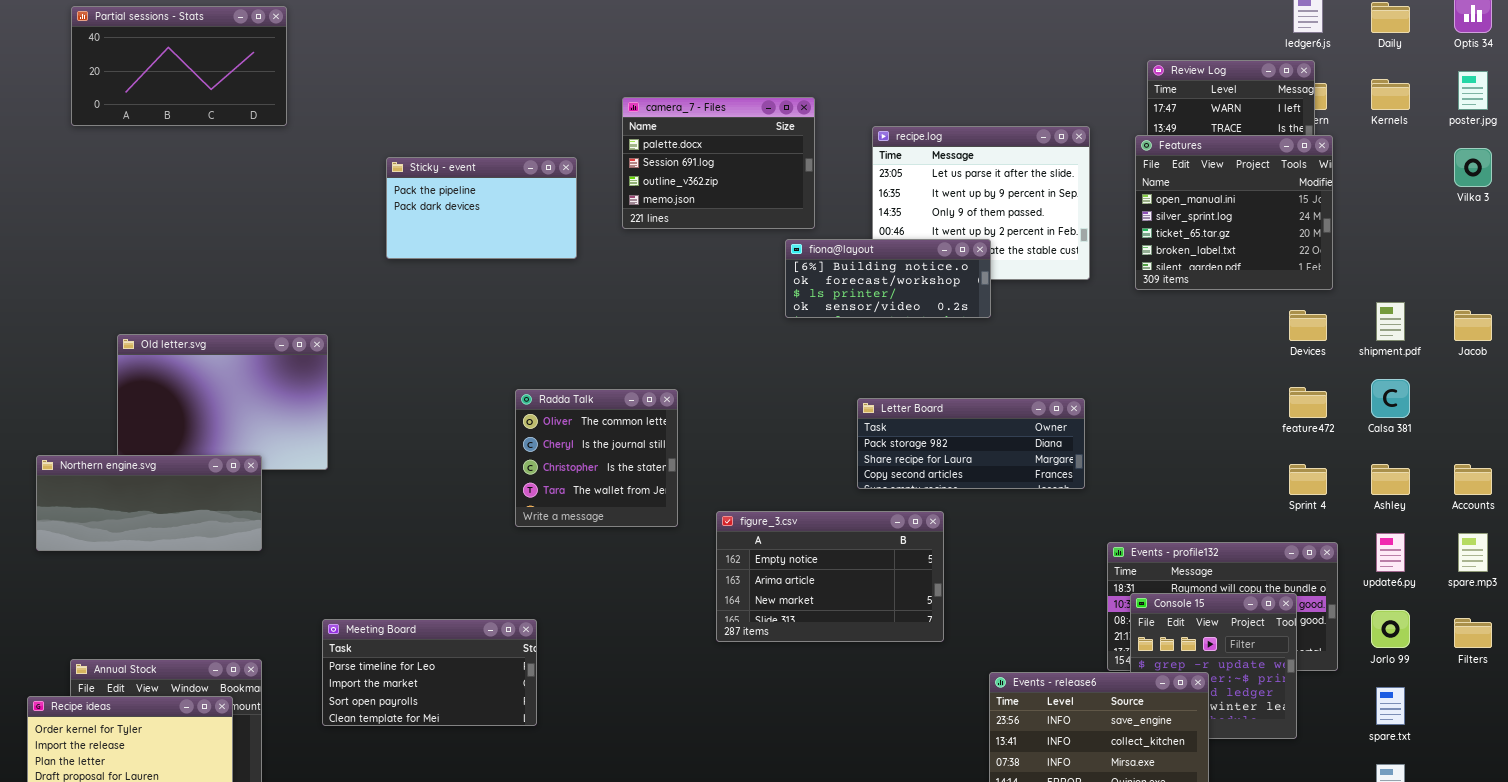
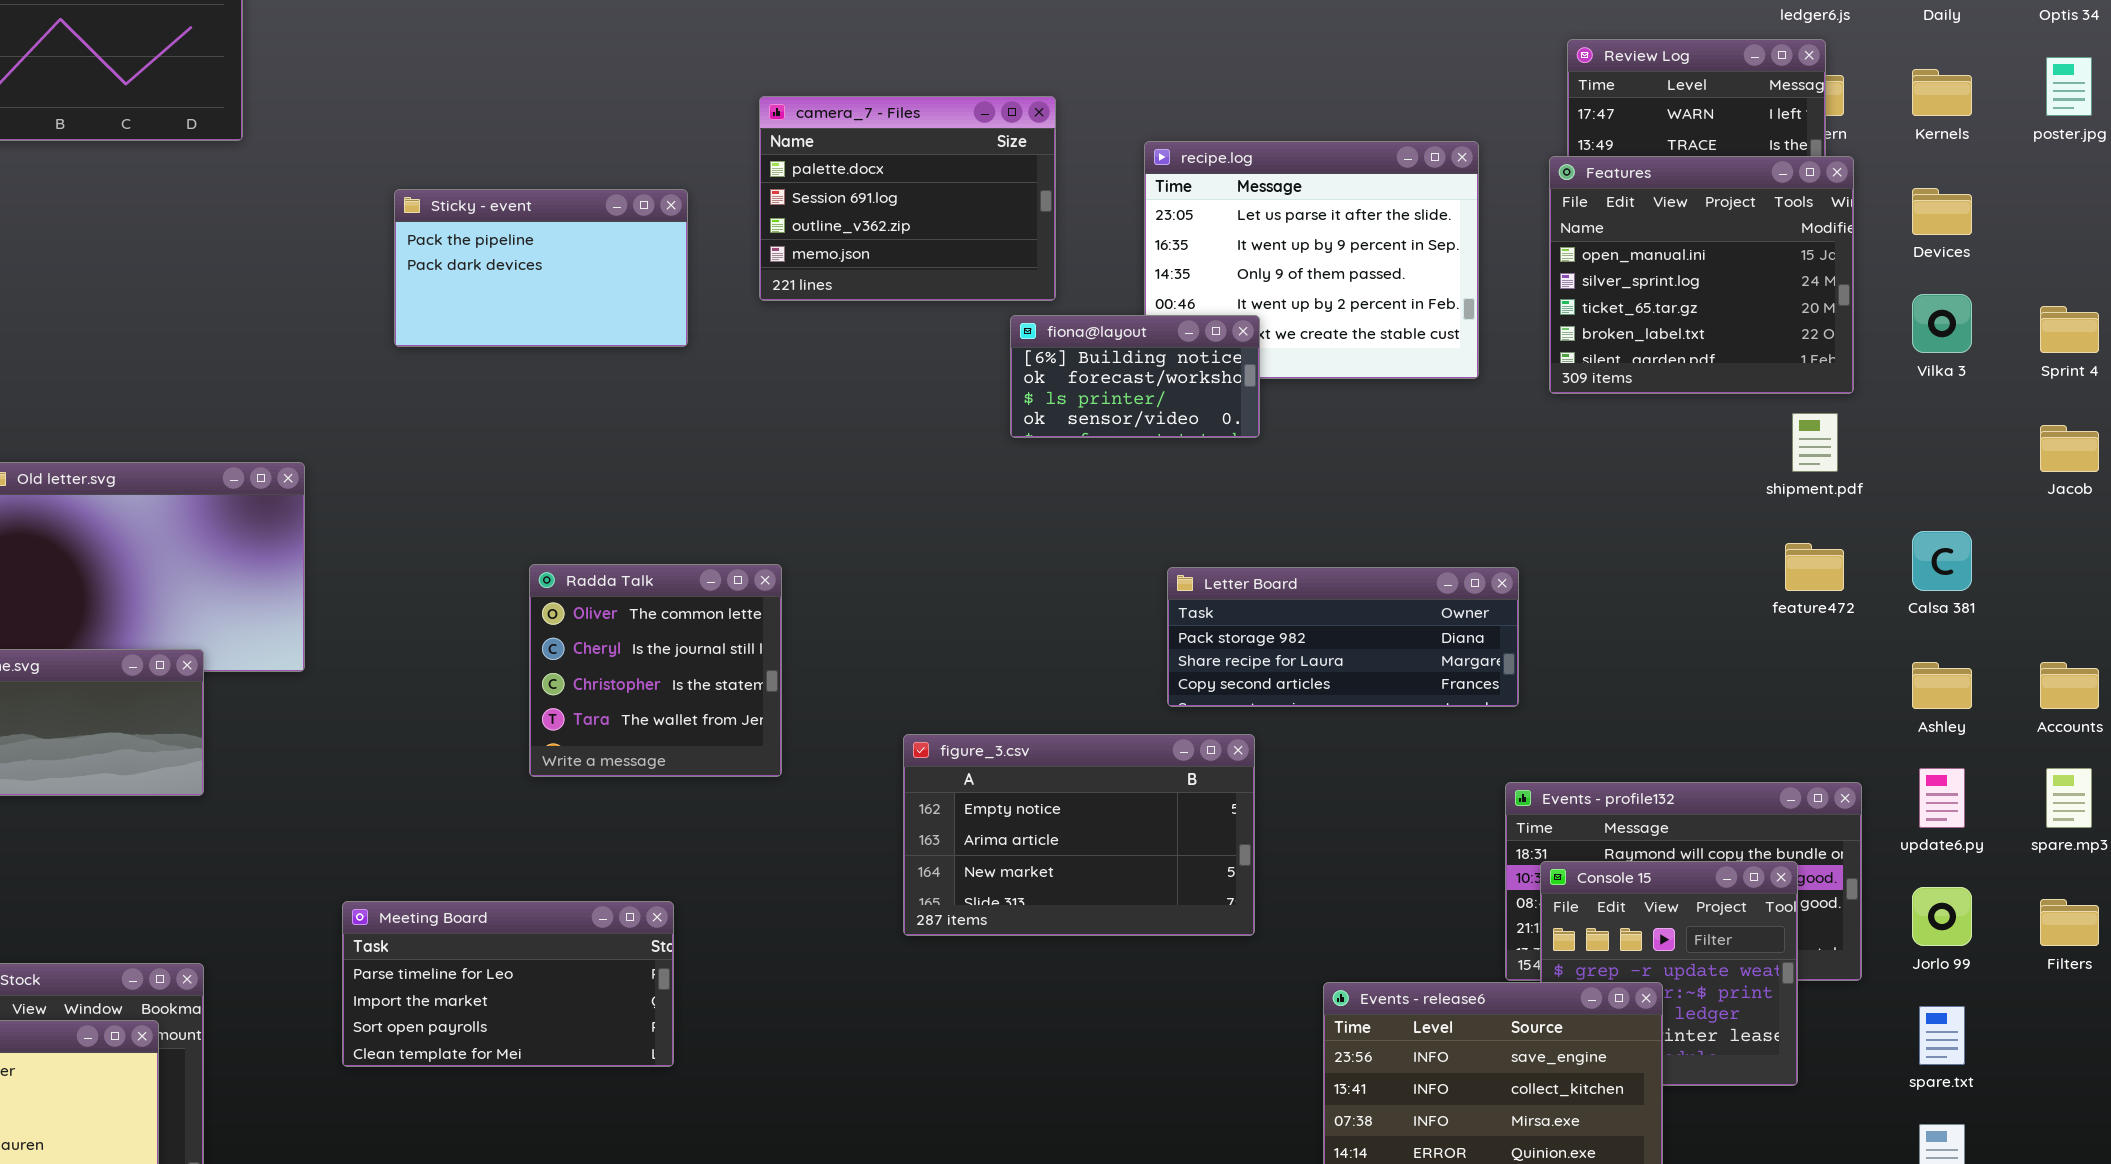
Vilka 3: [1454,148,1492,187] -> [1912,294,1972,353], moved
fiona@layout: [785,239,991,318] -> [1010,315,1260,438], resized
shipment.pdf: [1376,302,1405,341] -> [1792,413,1838,472], moved
Devices: [1289,310,1327,341] -> [1912,188,1972,235], moved
Radda Talk: [515,389,678,527] -> [529,564,782,777], moved
Letter Board: [857,398,1085,489] -> [1167,567,1519,707], moved
Sprint 4: [1289,464,1327,495] -> [2040,306,2099,353], moved
Meeting Board: [322,619,537,726] -> [342,901,674,1067], moved

